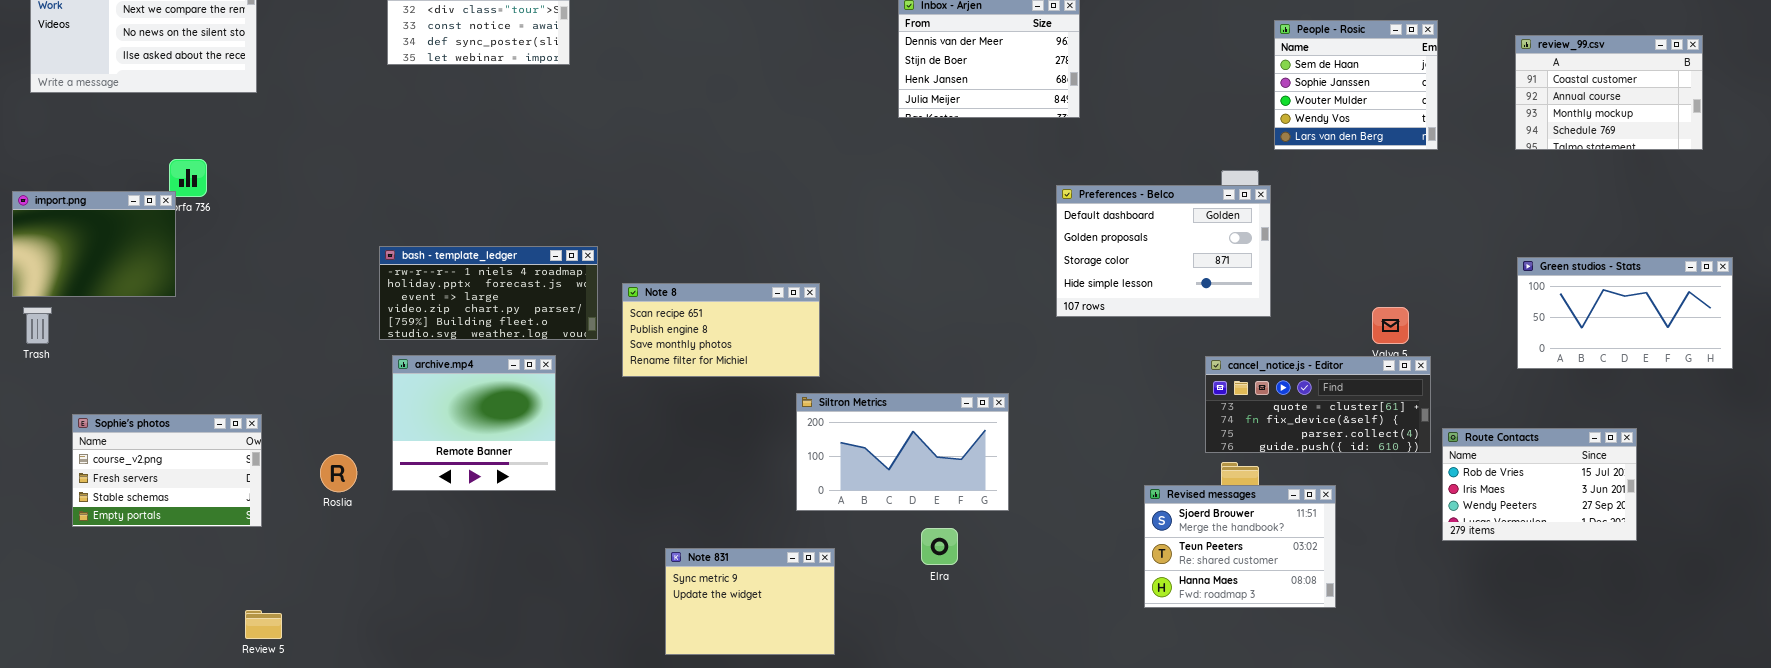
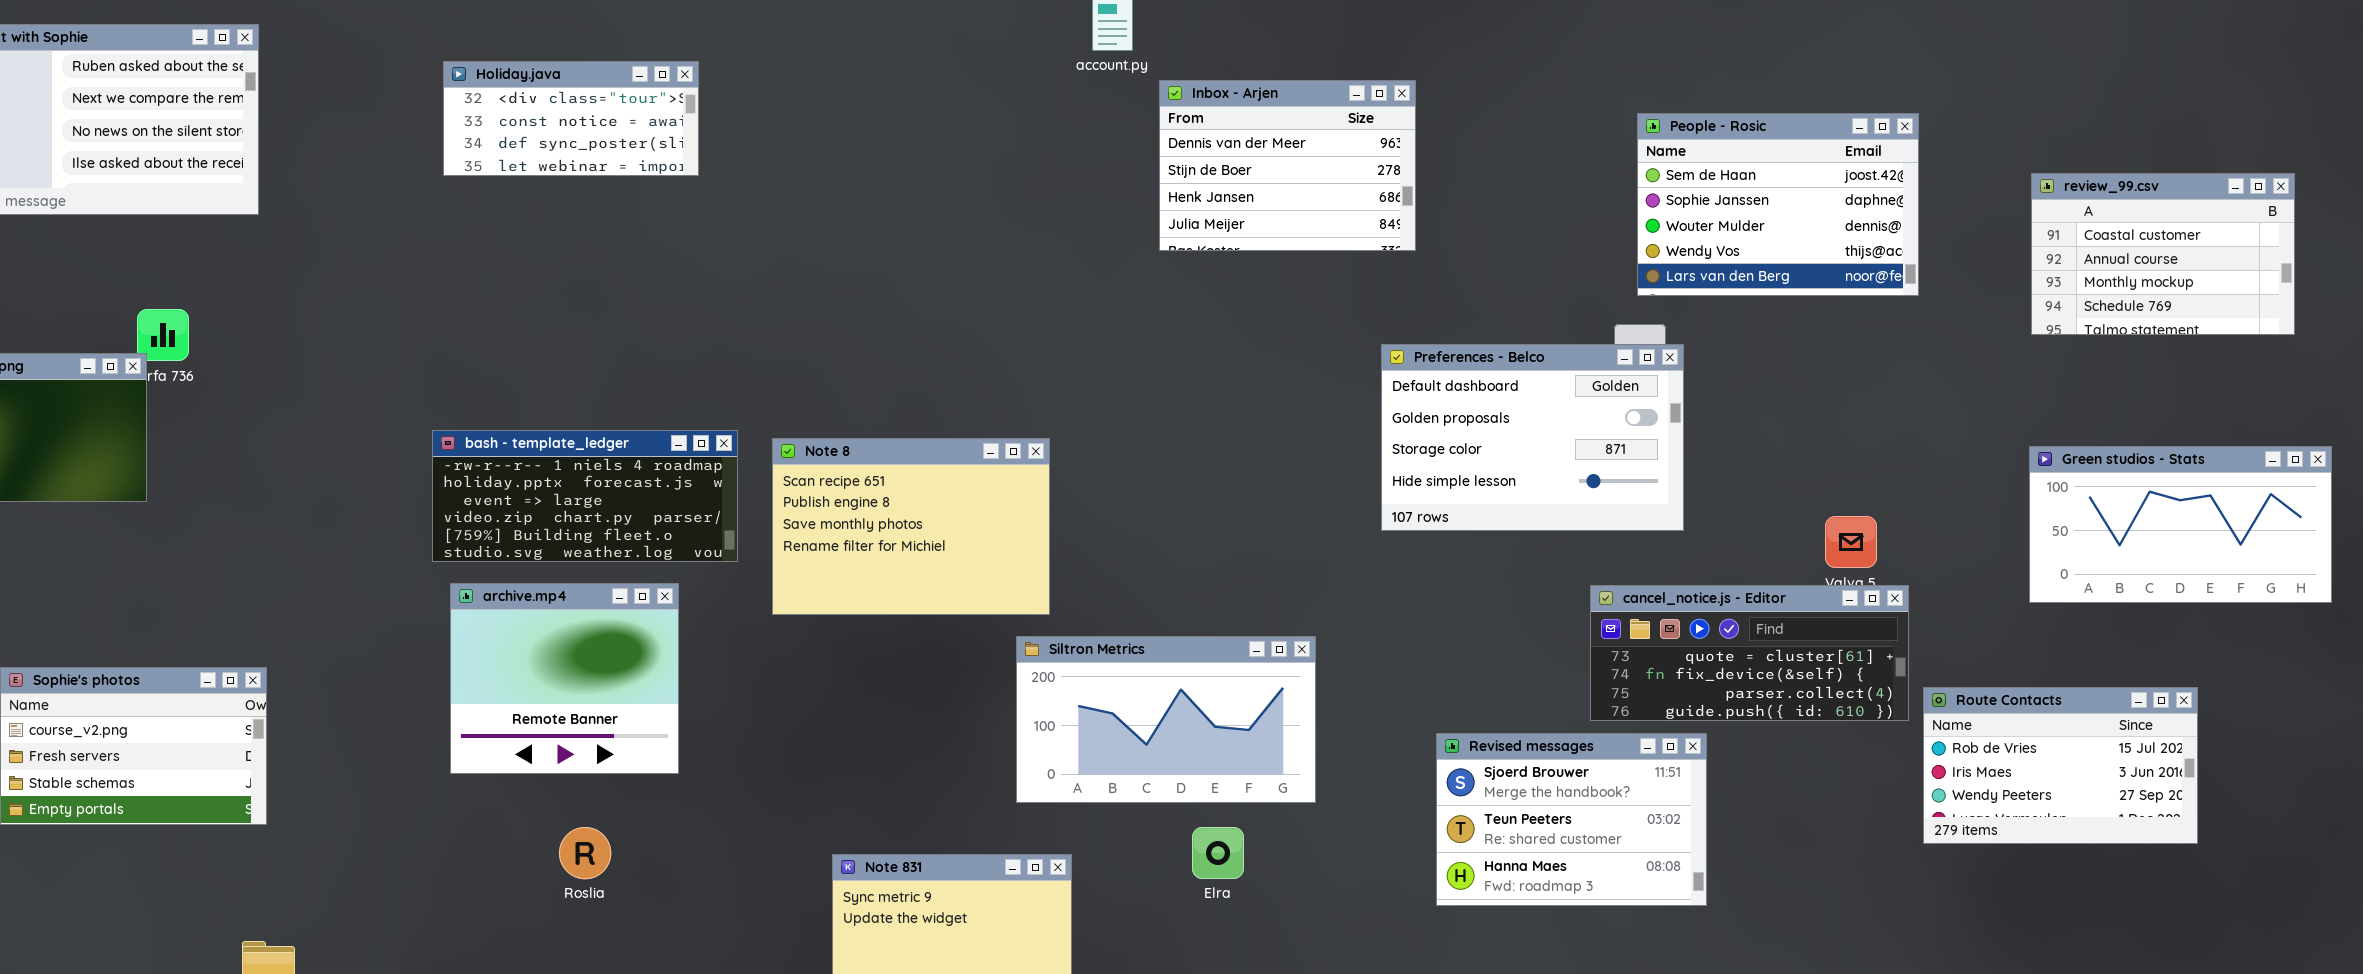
People - Rosic: [1274,20,1438,150] -> [1637,113,1919,296], resized
review_99.csv: [1515,35,1703,150] -> [2031,173,2295,335], moved
Note 8: [622,283,820,377] -> [772,438,1050,615], resized
Roslia: [320,454,357,492] -> [559,827,611,879], moved
Revised messages: [1144,485,1336,608] -> [1436,733,1707,906], moved

